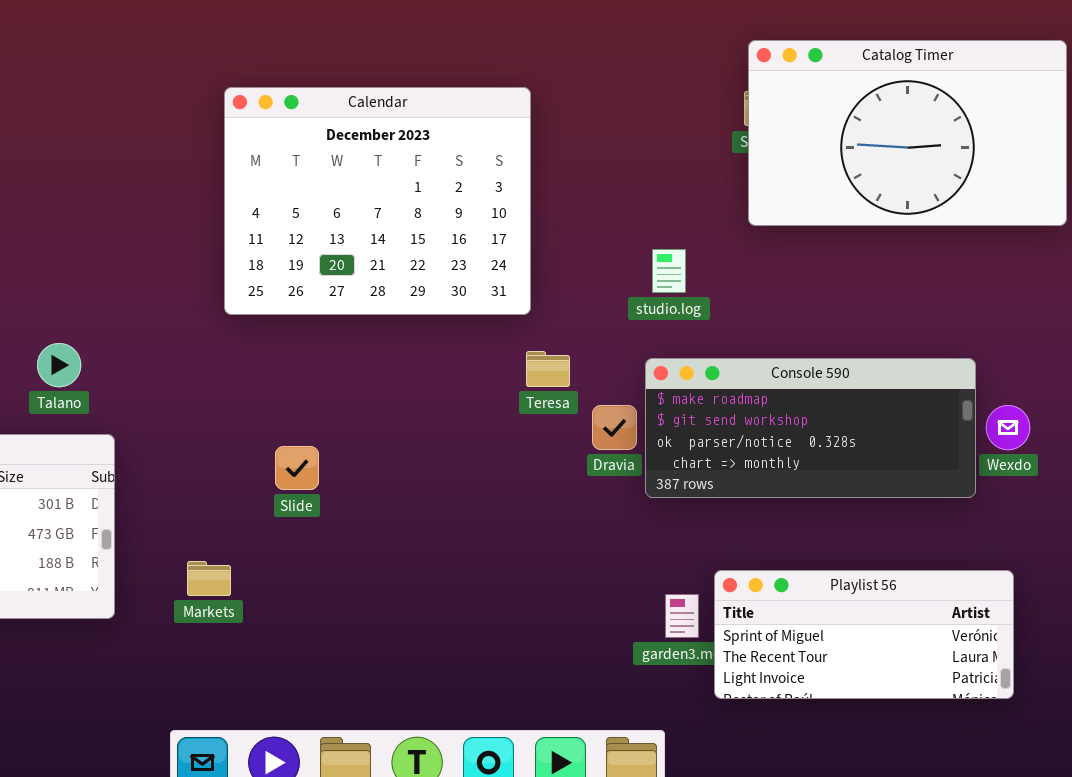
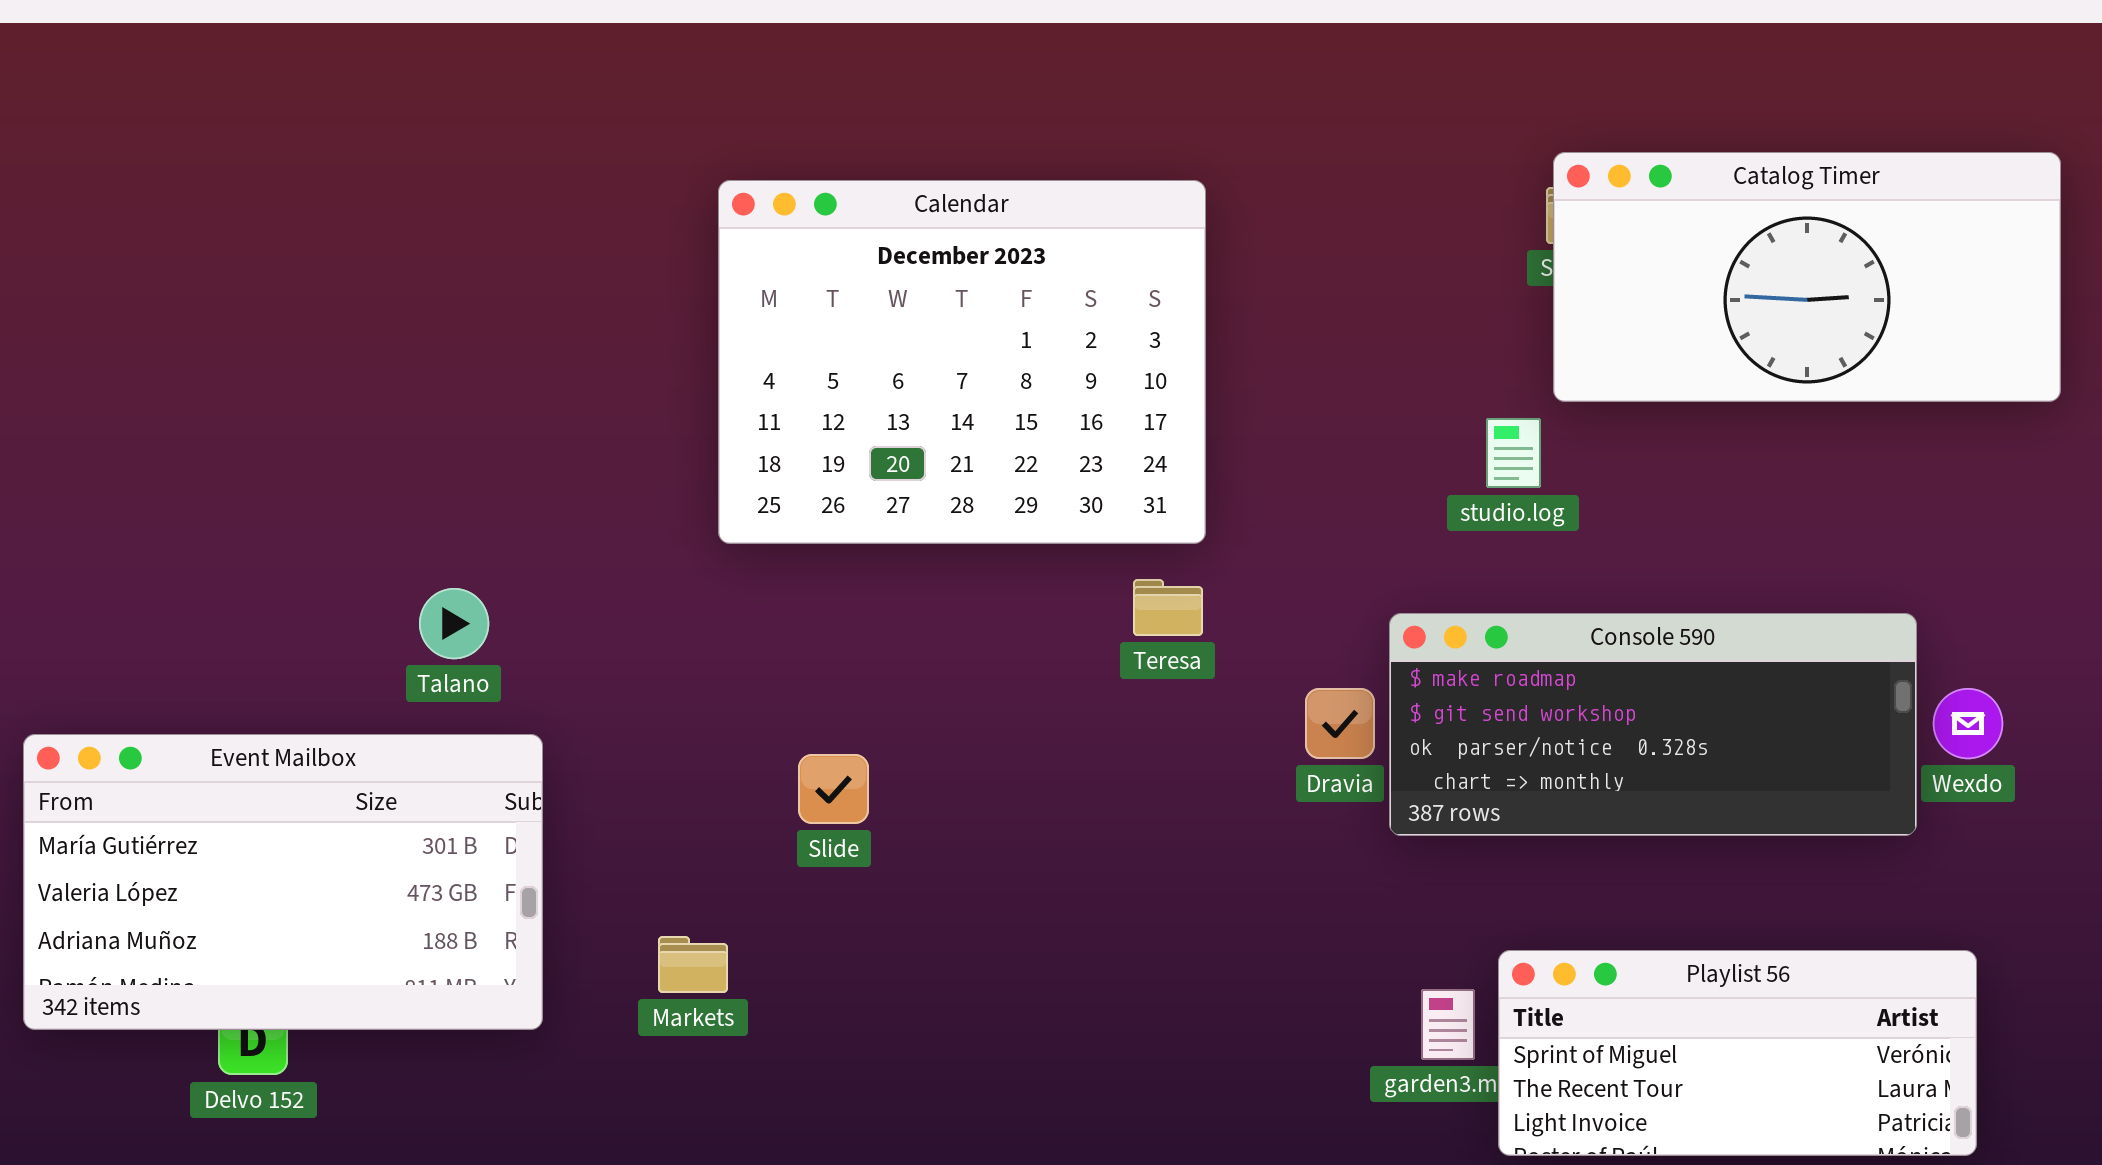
Catalog Timer: [748,40,1067,226] -> [1553,152,2061,402], resized
studio.log: [652,249,686,293] -> [1486,418,1541,488], moved
Teresa: [526,351,570,387] -> [1133,579,1203,636], moved

